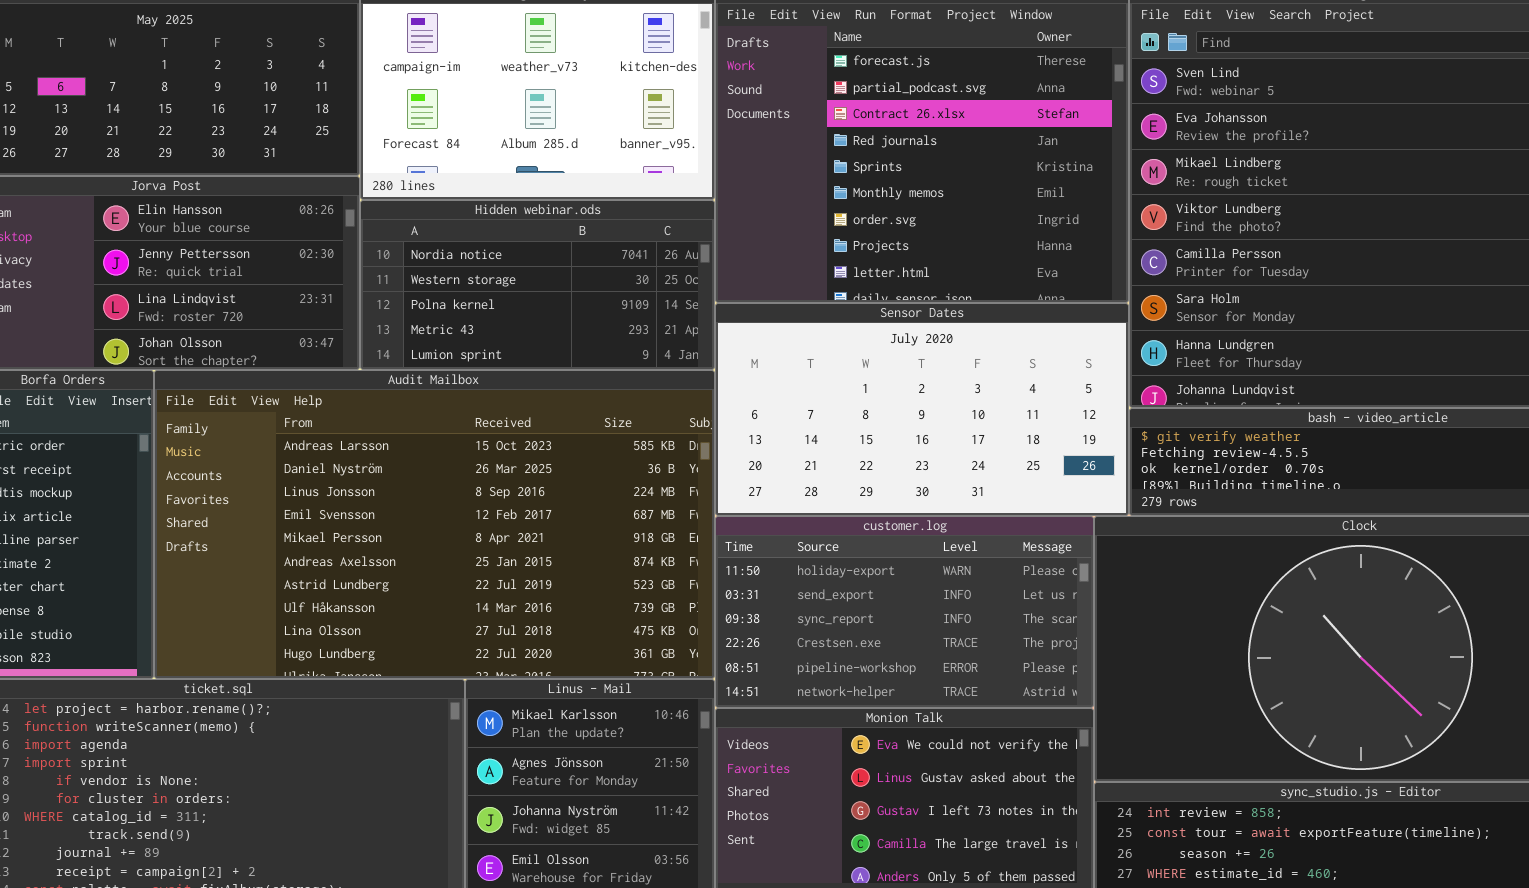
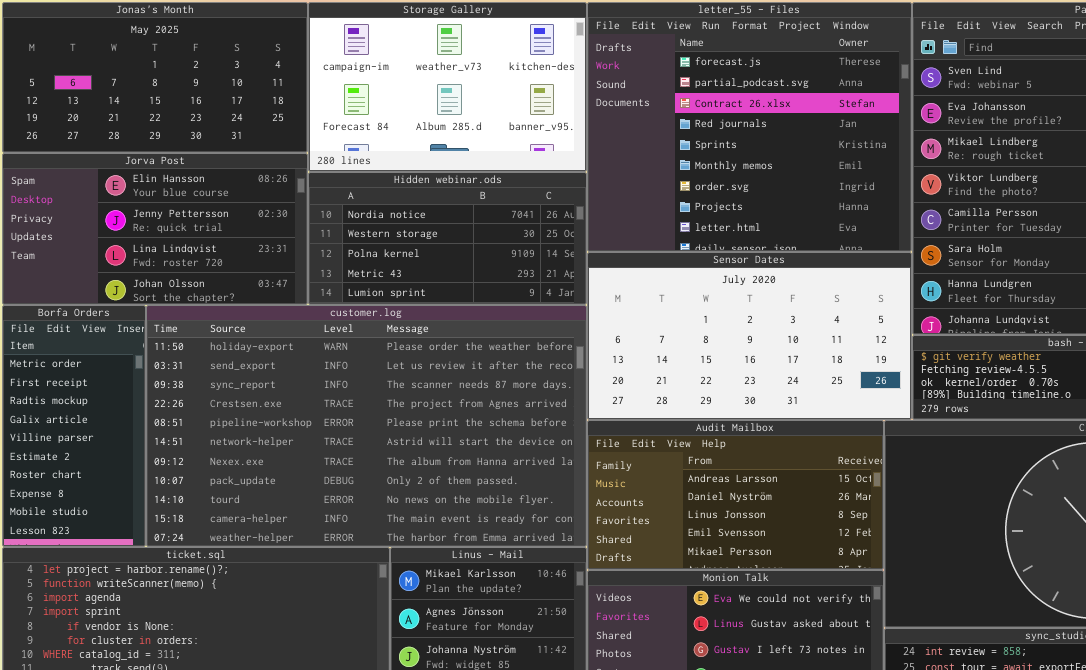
Audit Mailbox: [154,370,715,679] -> [587,420,884,570], moved, resized
customer.log: [715,516,1094,708] -> [146,305,587,547], moved, resized

